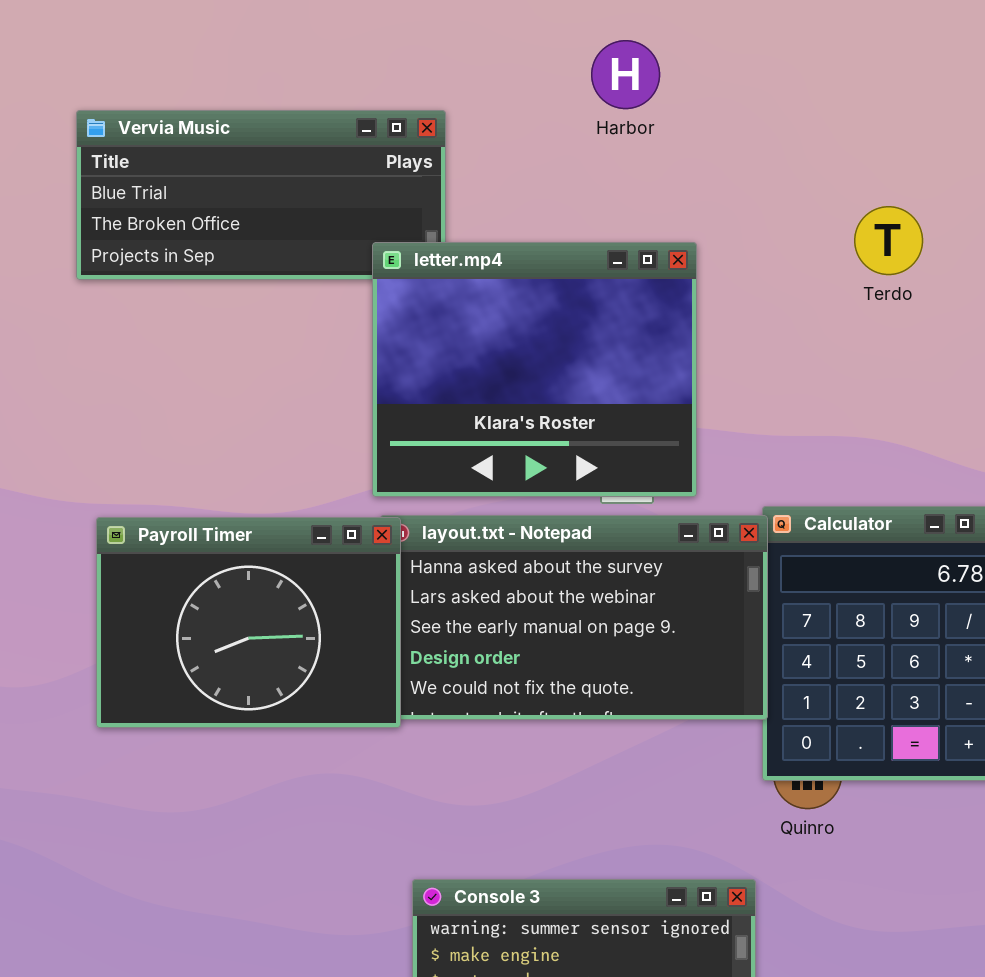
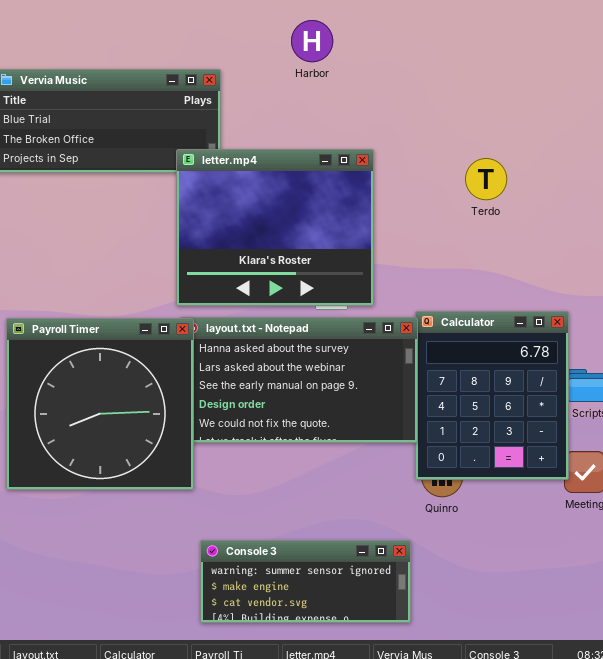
Harbor: [591,40,660,109] -> [291,20,333,62], moved
Terdo: [854,206,923,275] -> [465,158,507,200], moved
Payroll Timer: [96,517,401,728] -> [6,318,194,490], resized

